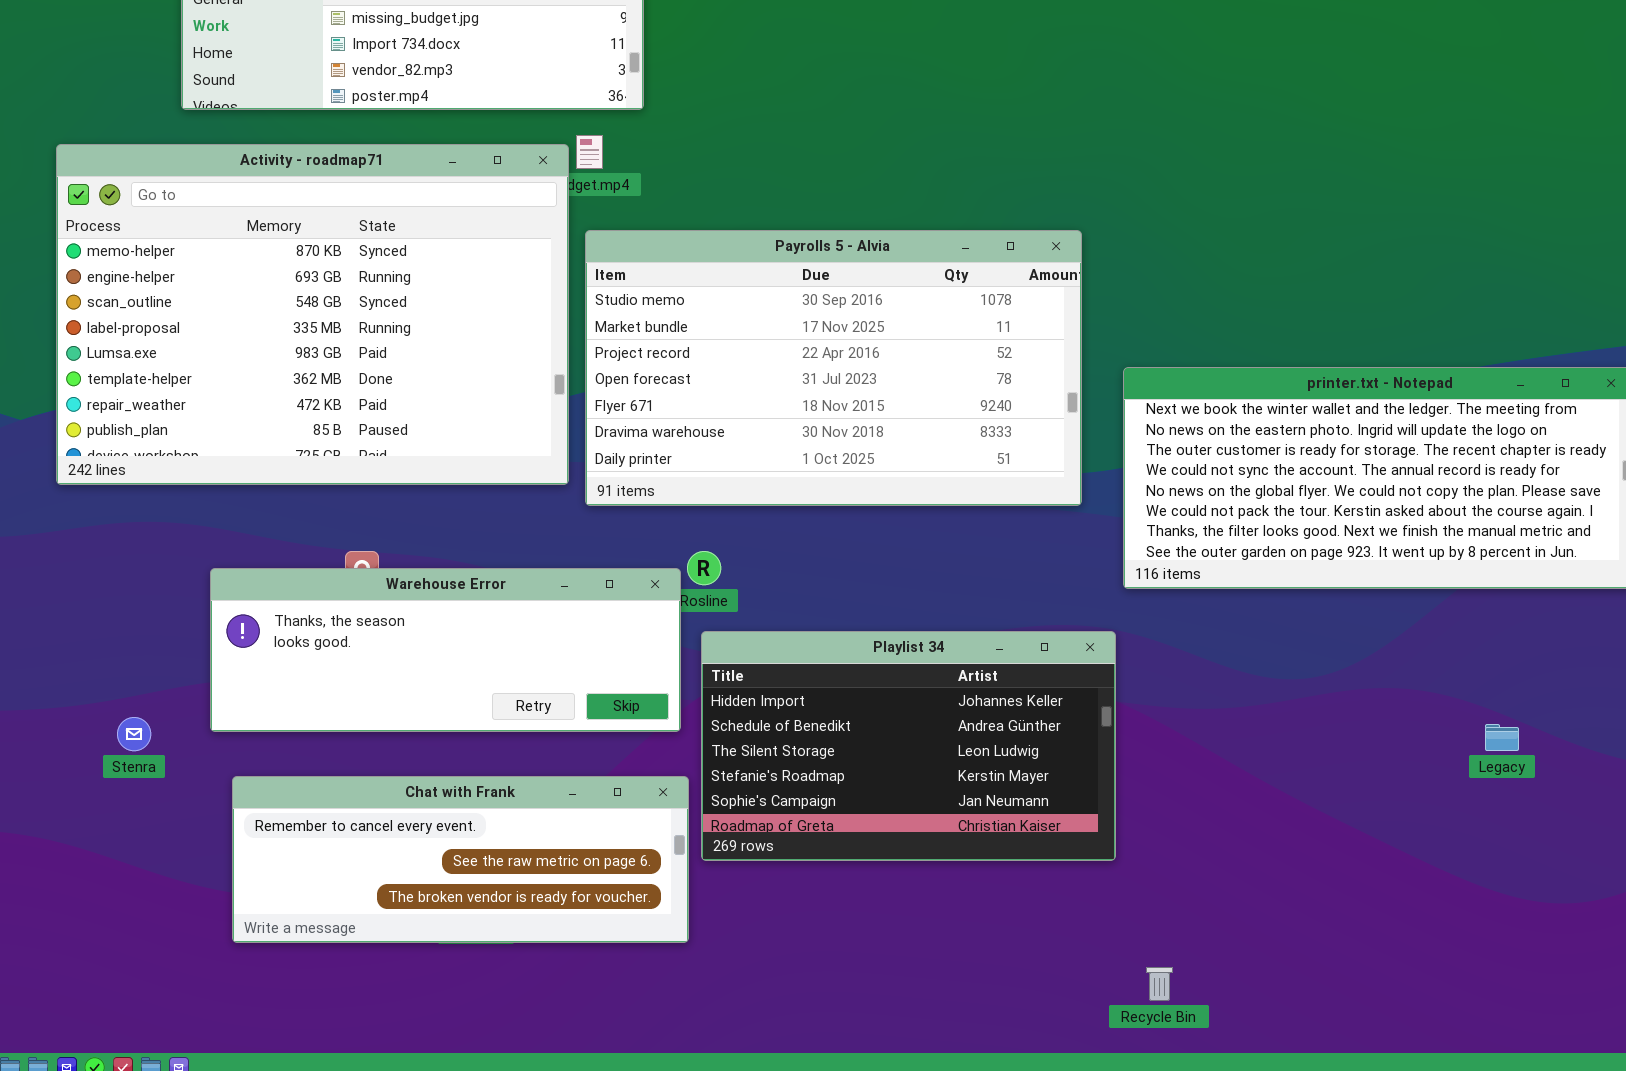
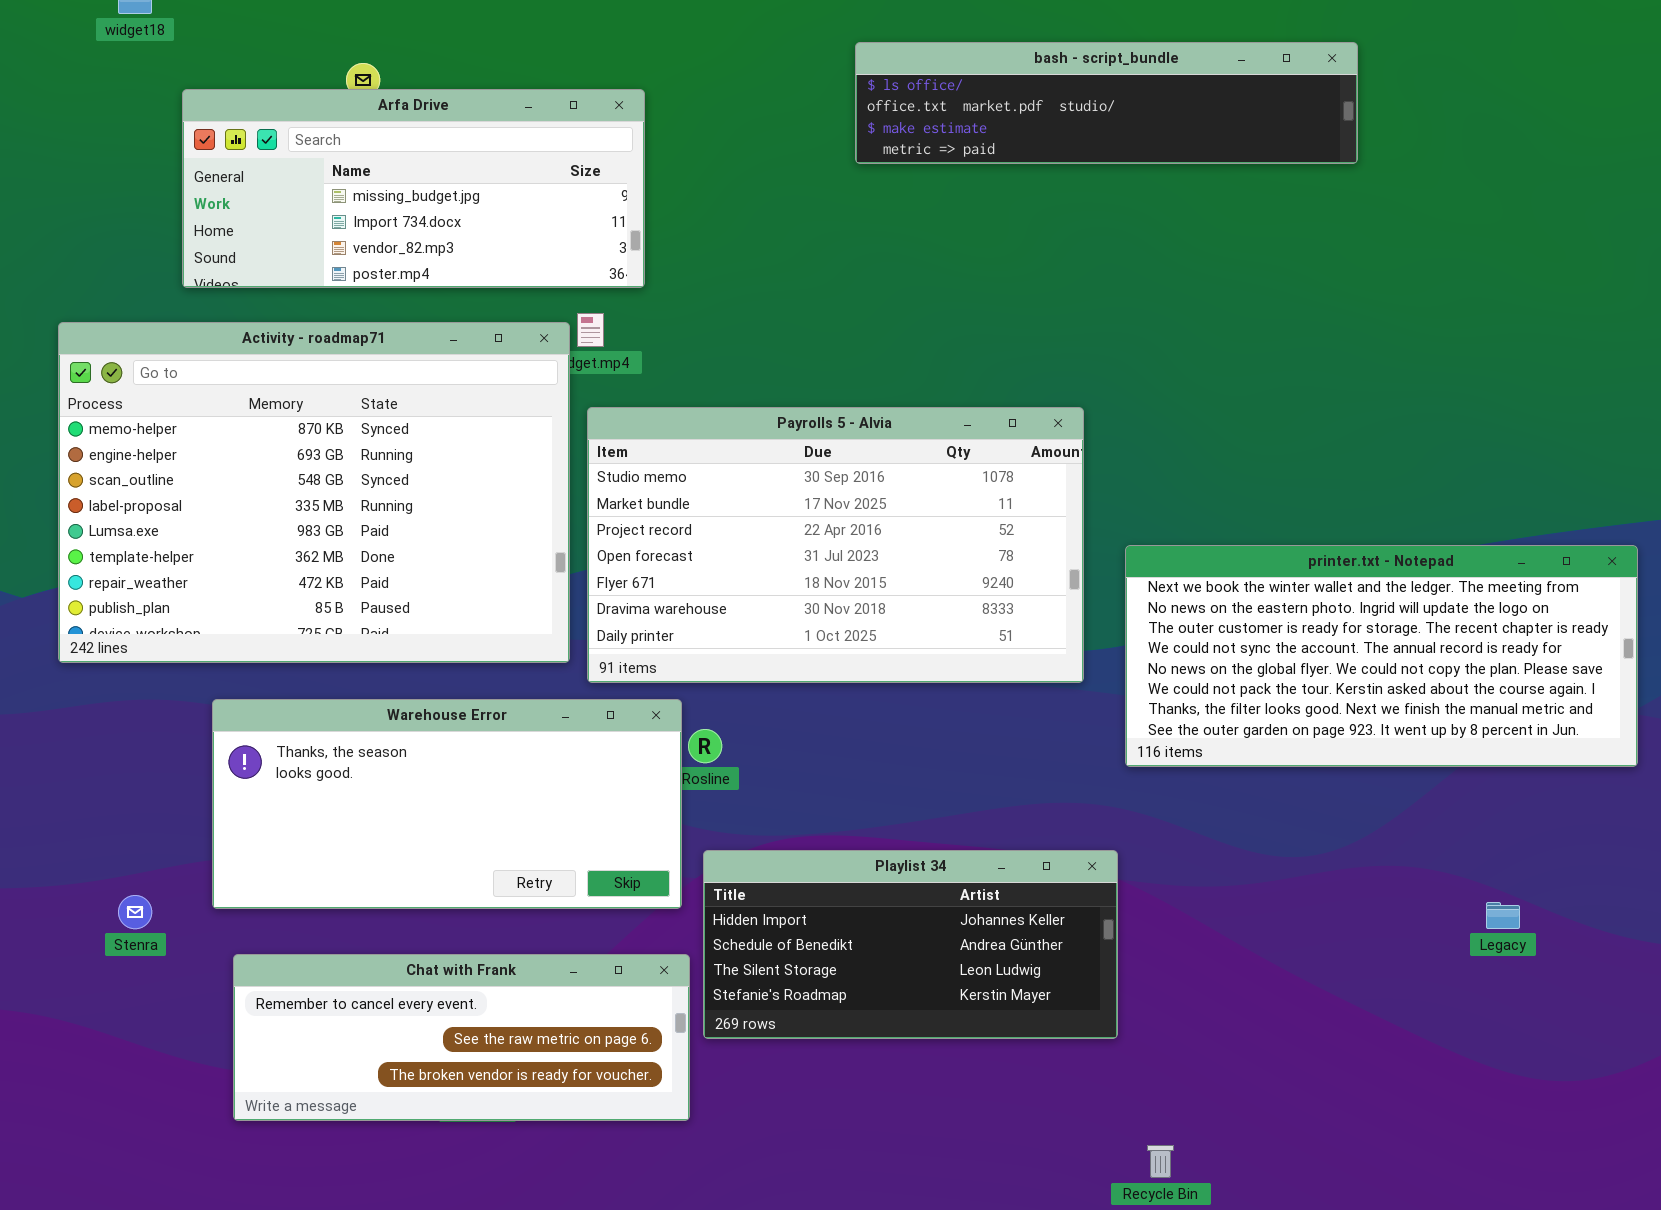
Warehouse Error: [210,568,681,732] -> [212,699,682,909], resized
Playlist 34: [701,631,1116,861] -> [703,850,1118,1039], resized

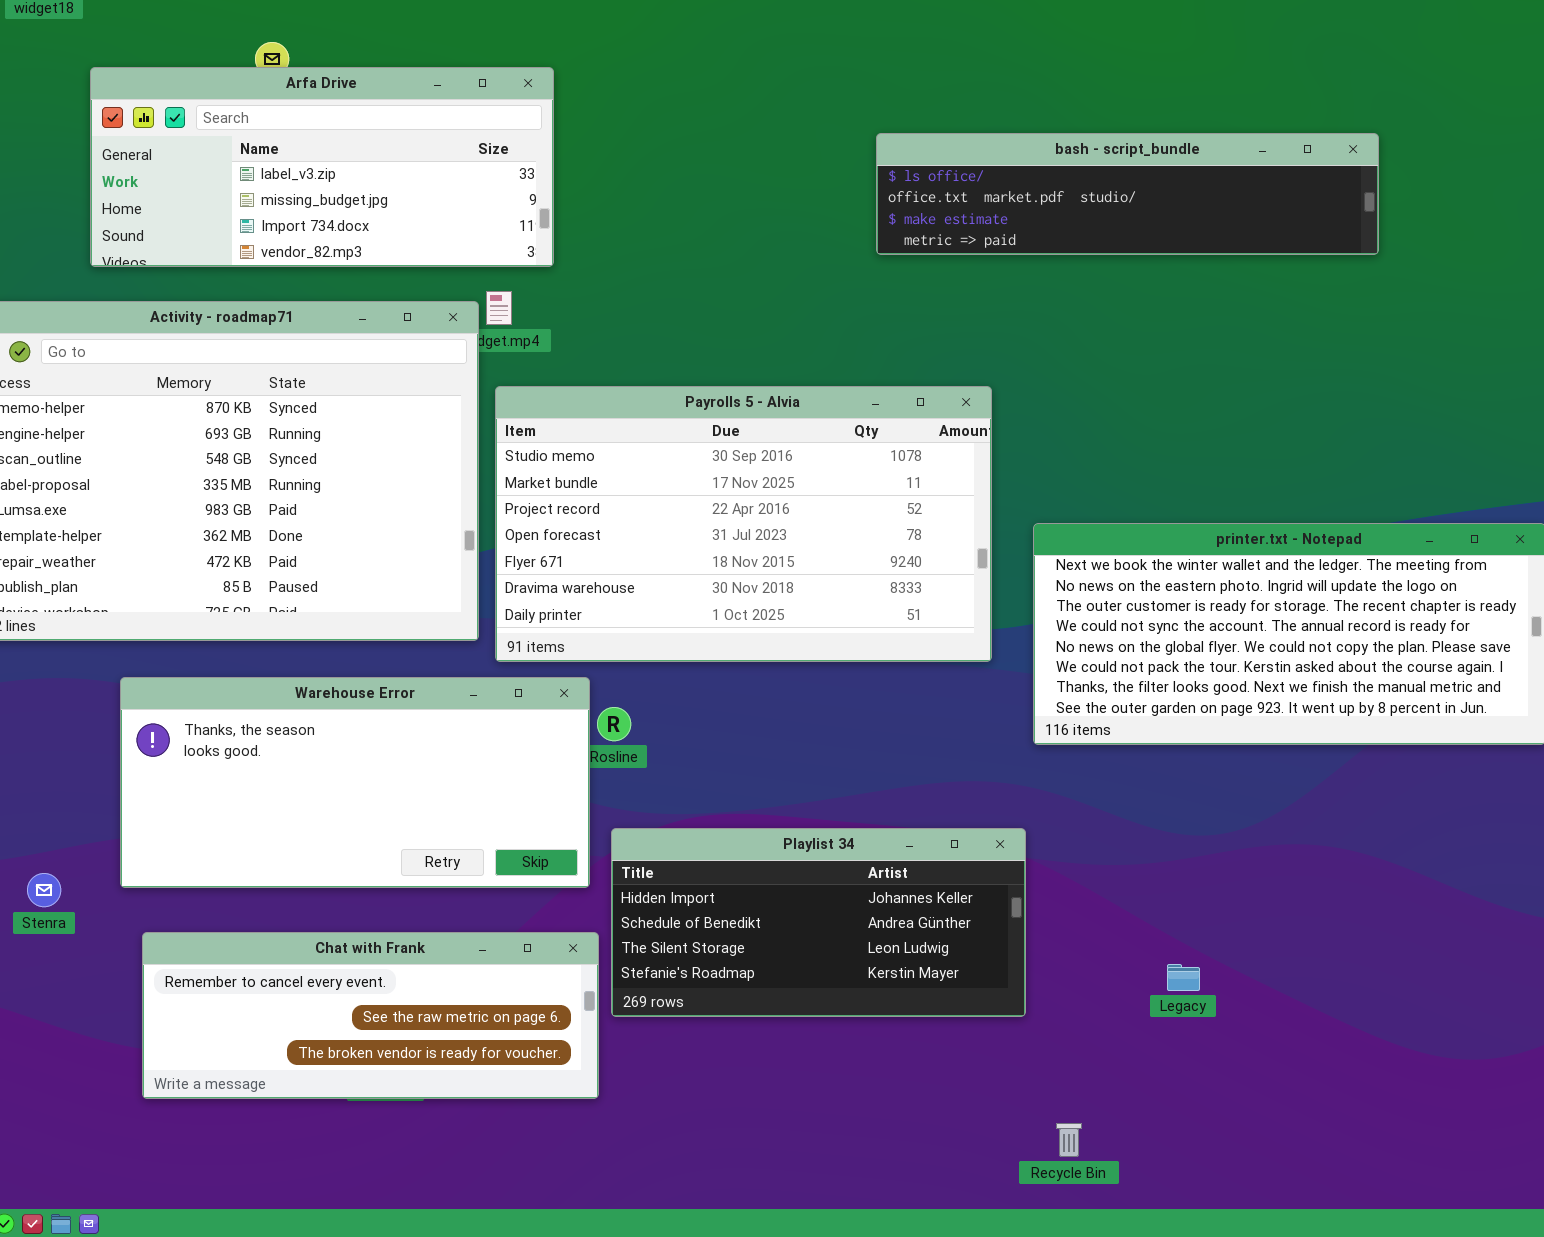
bash - script_bundle: [855,42,1358,164] -> [876,133,1379,255], moved
Arfa Drive: [182,89,645,288] -> [90,67,554,267], scrolled up 1 row
Legacy: [1486,902,1520,929] -> [1167,964,1200,991], moved

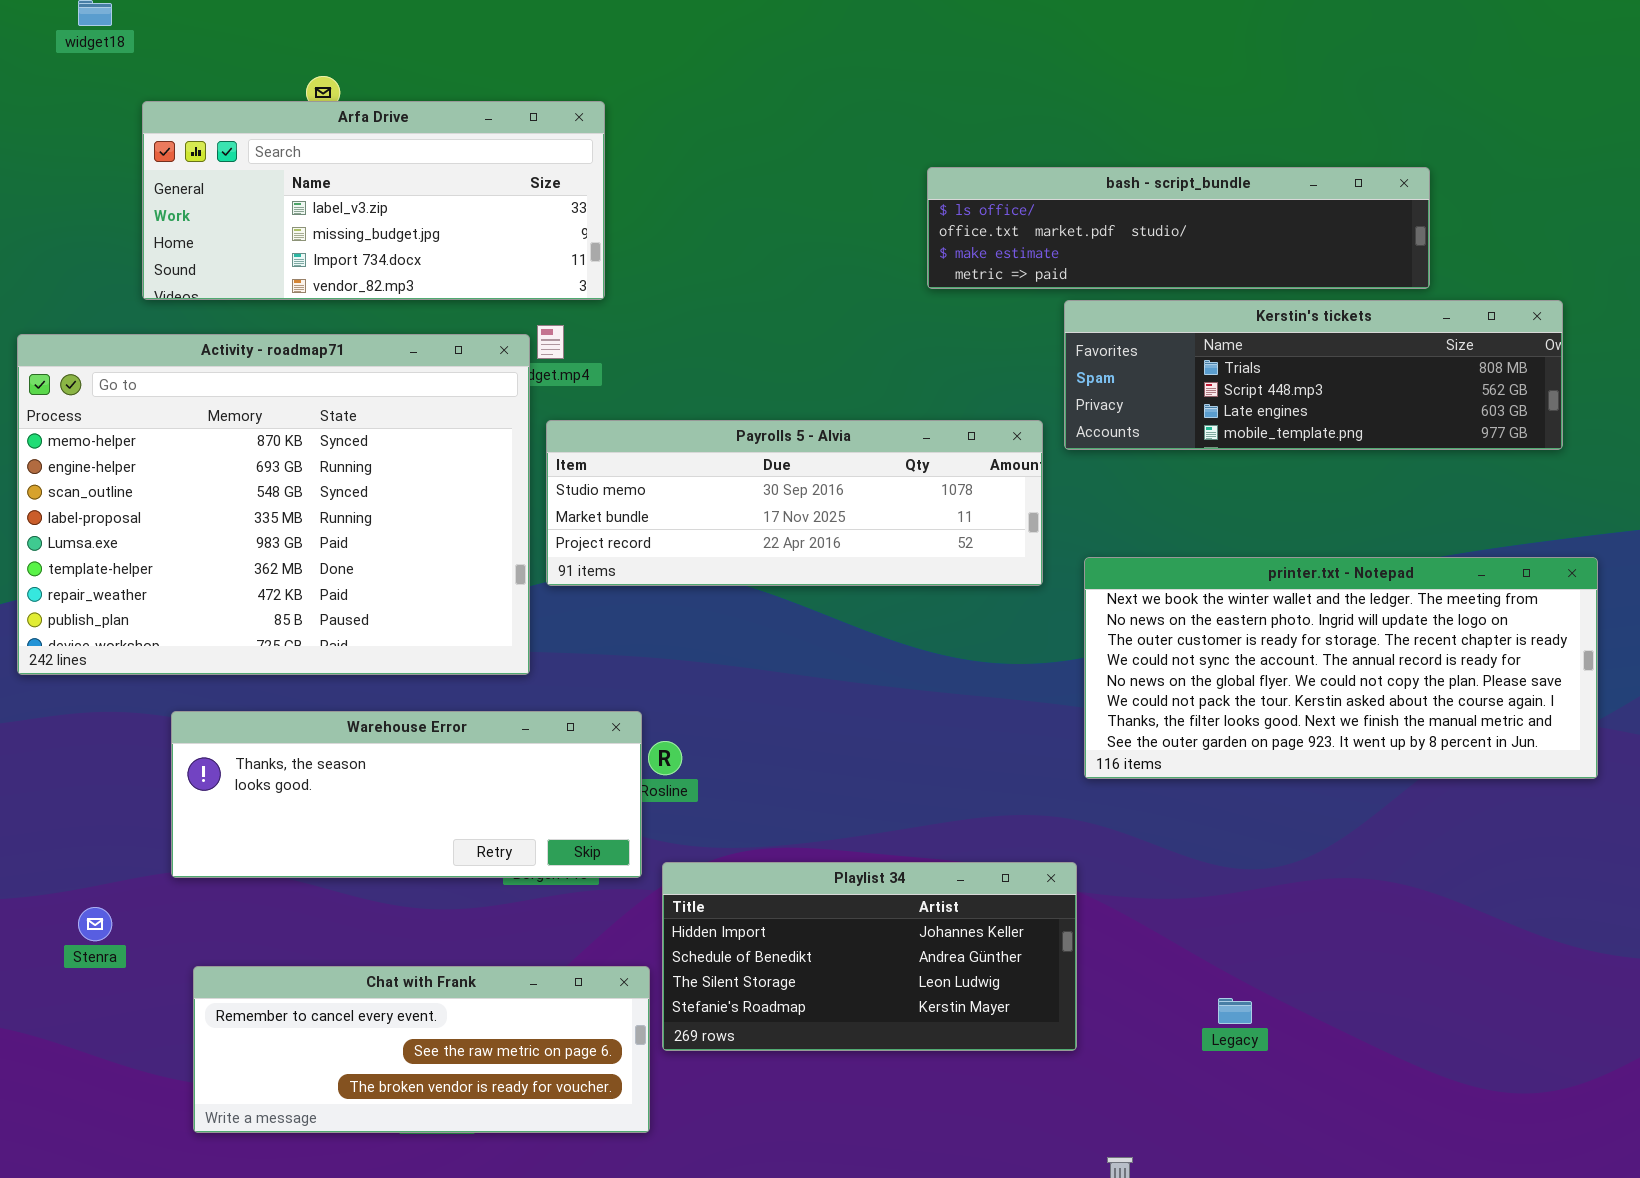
Kerstin's tickets: none -> [1064,300,1563,450], opened
Payrolls 5 - Alvia: [495,386,992,662] -> [546,420,1043,586], resized
Warehouse Error: [120,677,590,888] -> [171,711,642,878], resized

